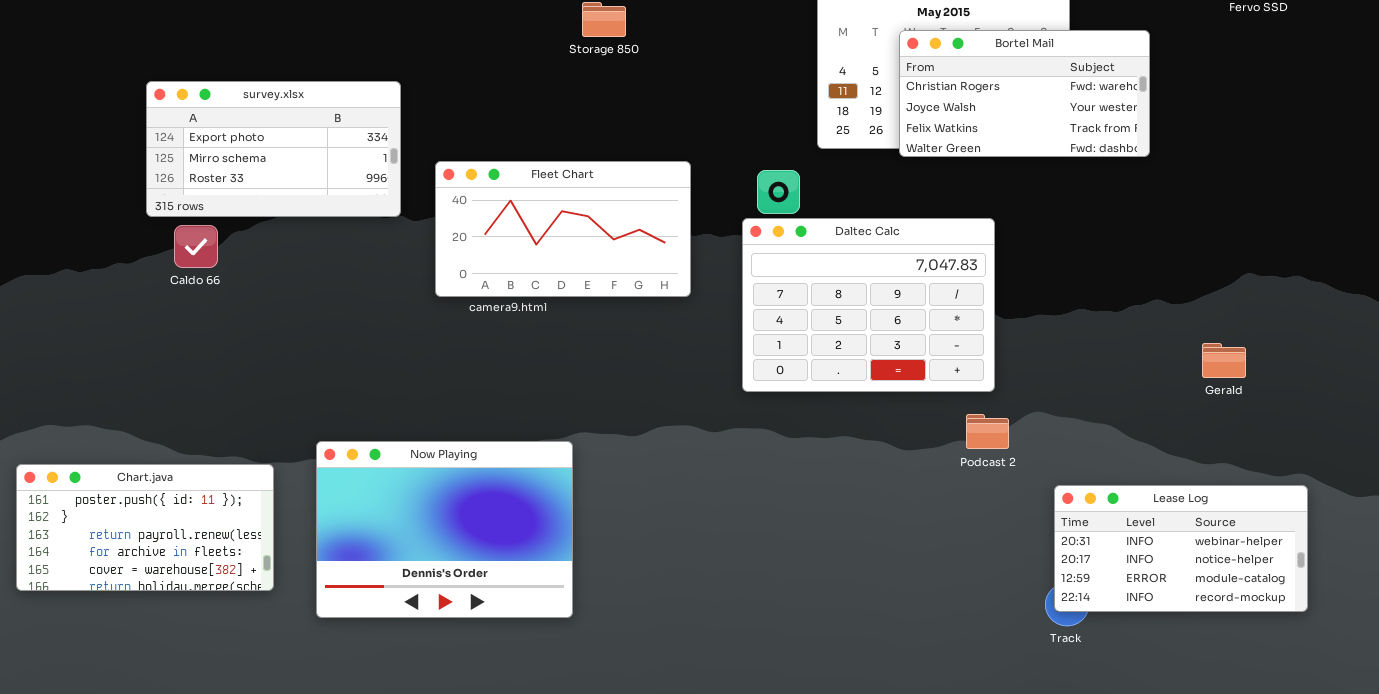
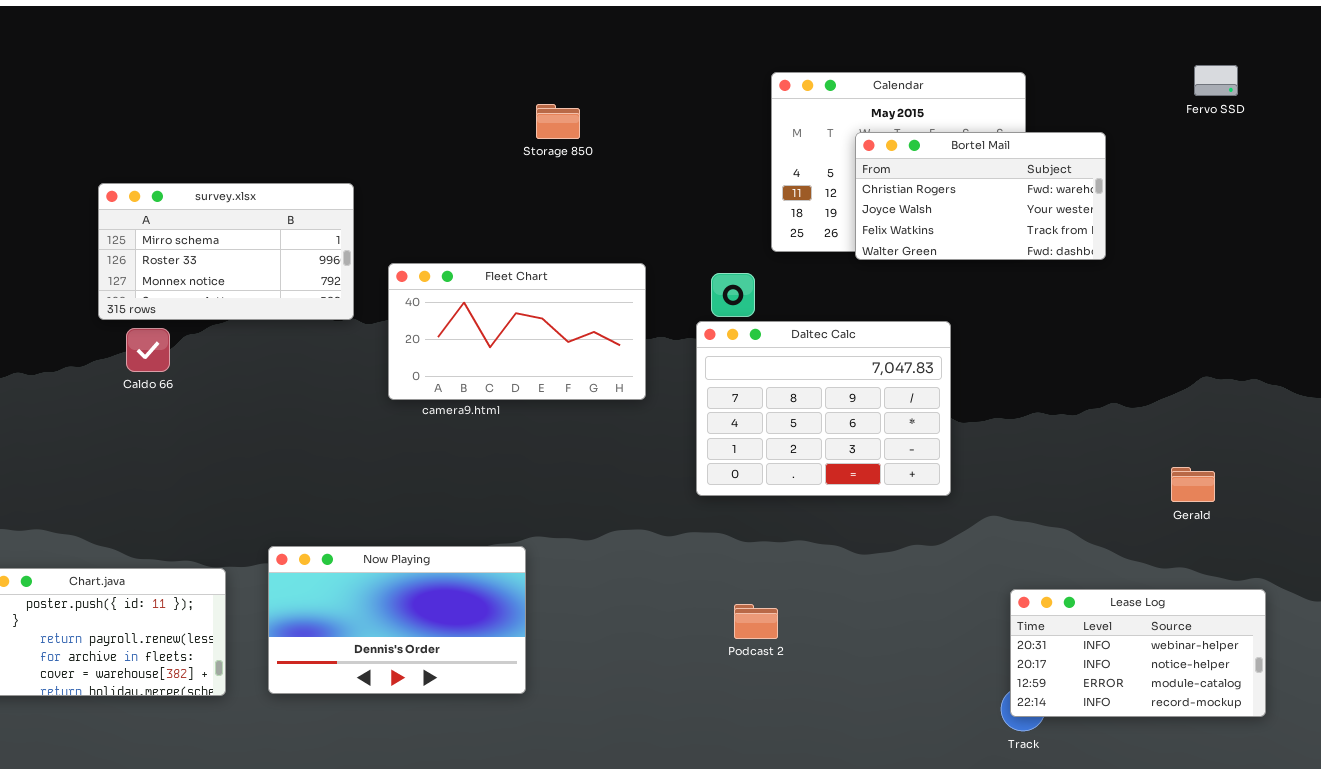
survey.xlsx: [146,81,401,217] -> [98,183,354,320], scrolled down 1 row
Gerald: [1202,343,1246,378] -> [1171,467,1215,502], moved
Podcast 2: [966,414,1009,449] -> [734,604,778,639], moved
Now Playing: [316,441,573,618] -> [268,546,526,694], resized

